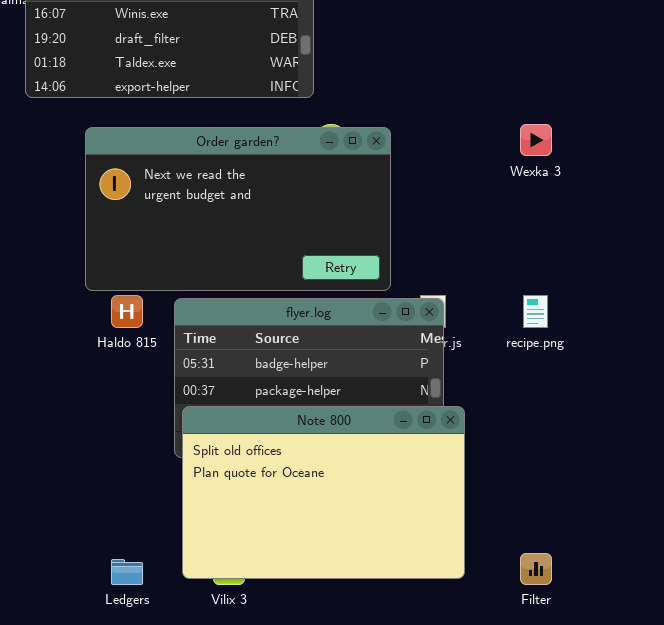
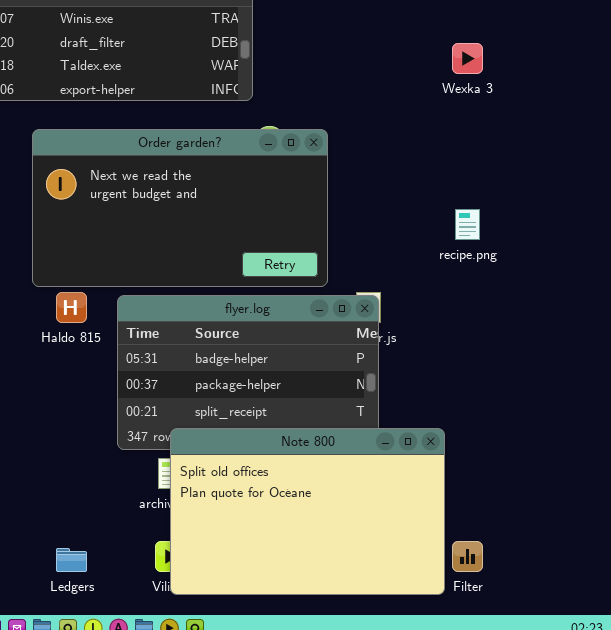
Wexka 3: [520,124,552,156] -> [452,43,483,74], moved
recipe.png: [523,295,548,328] -> [455,209,480,240], moved
Note 800: [182,406,465,579] -> [170,428,445,595], moved

